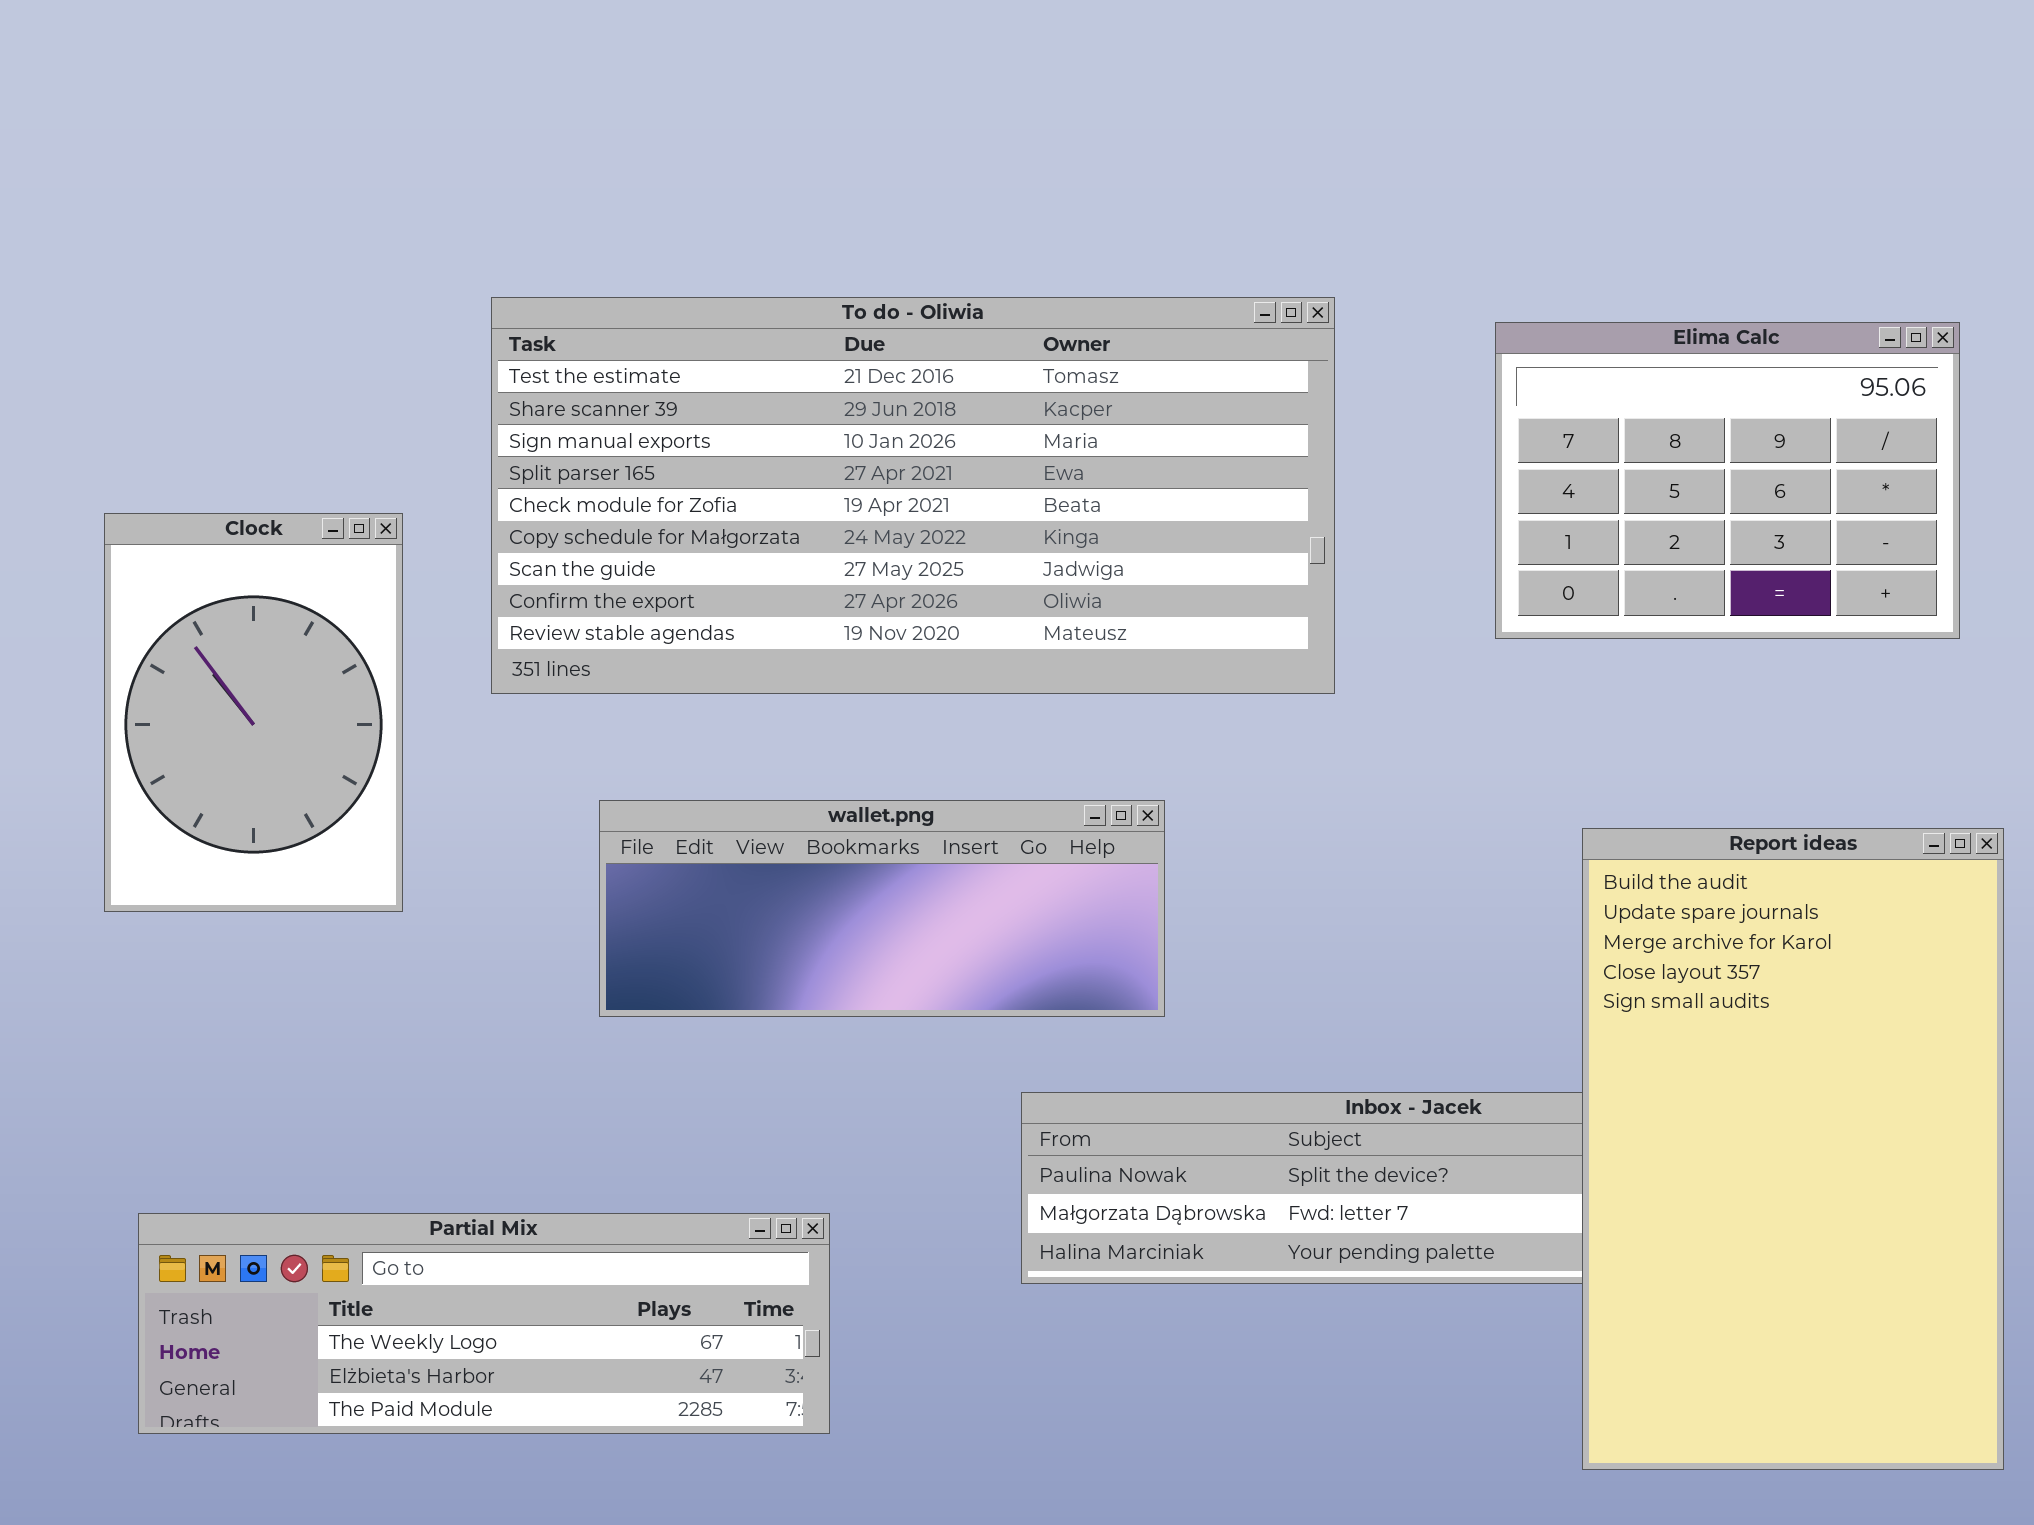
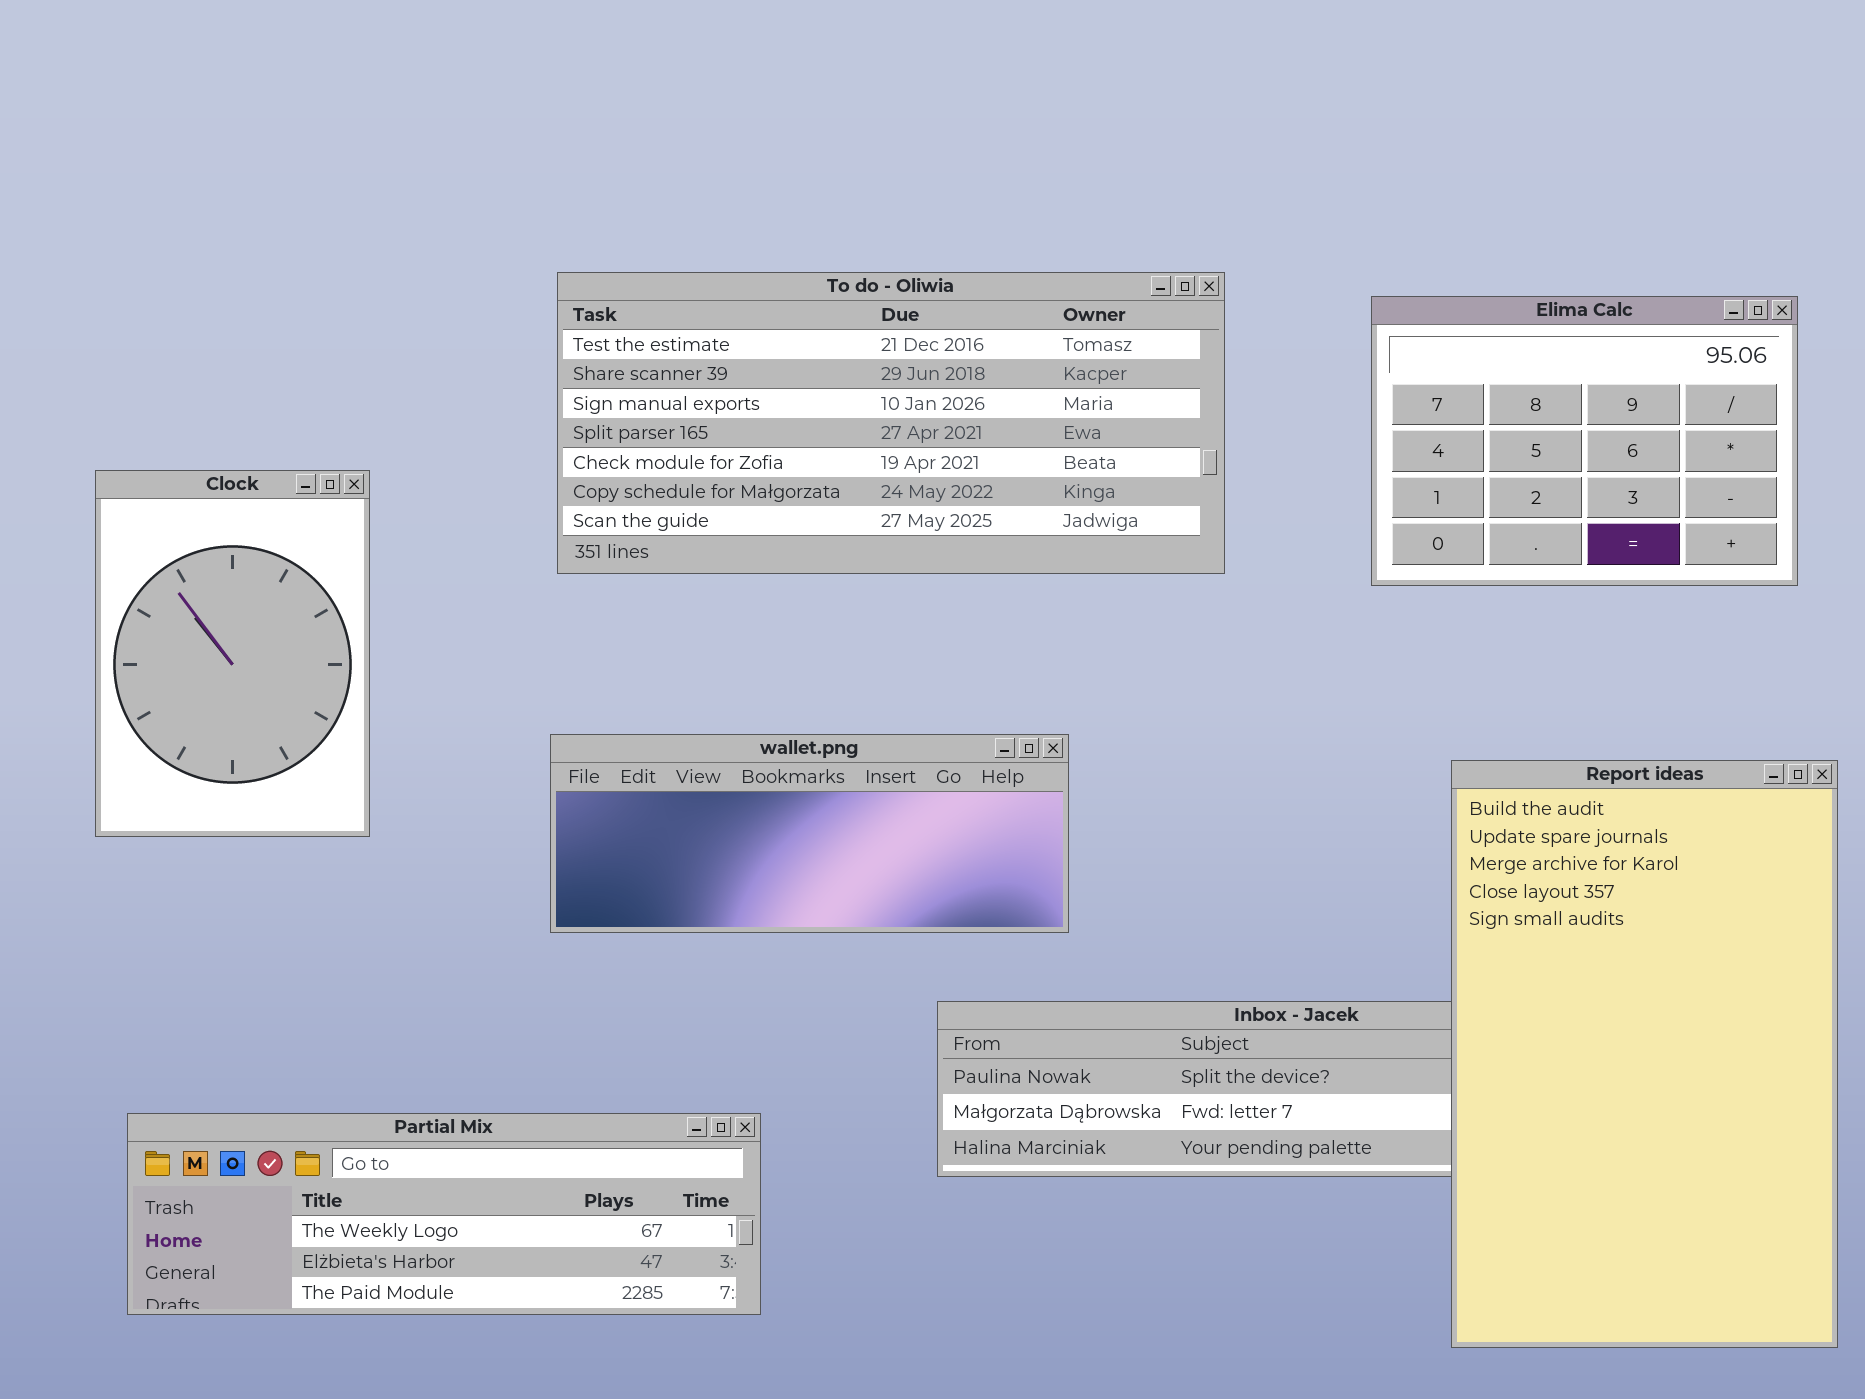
To do - Oliwia: [491,297,1335,694] -> [557,272,1225,574], resized

